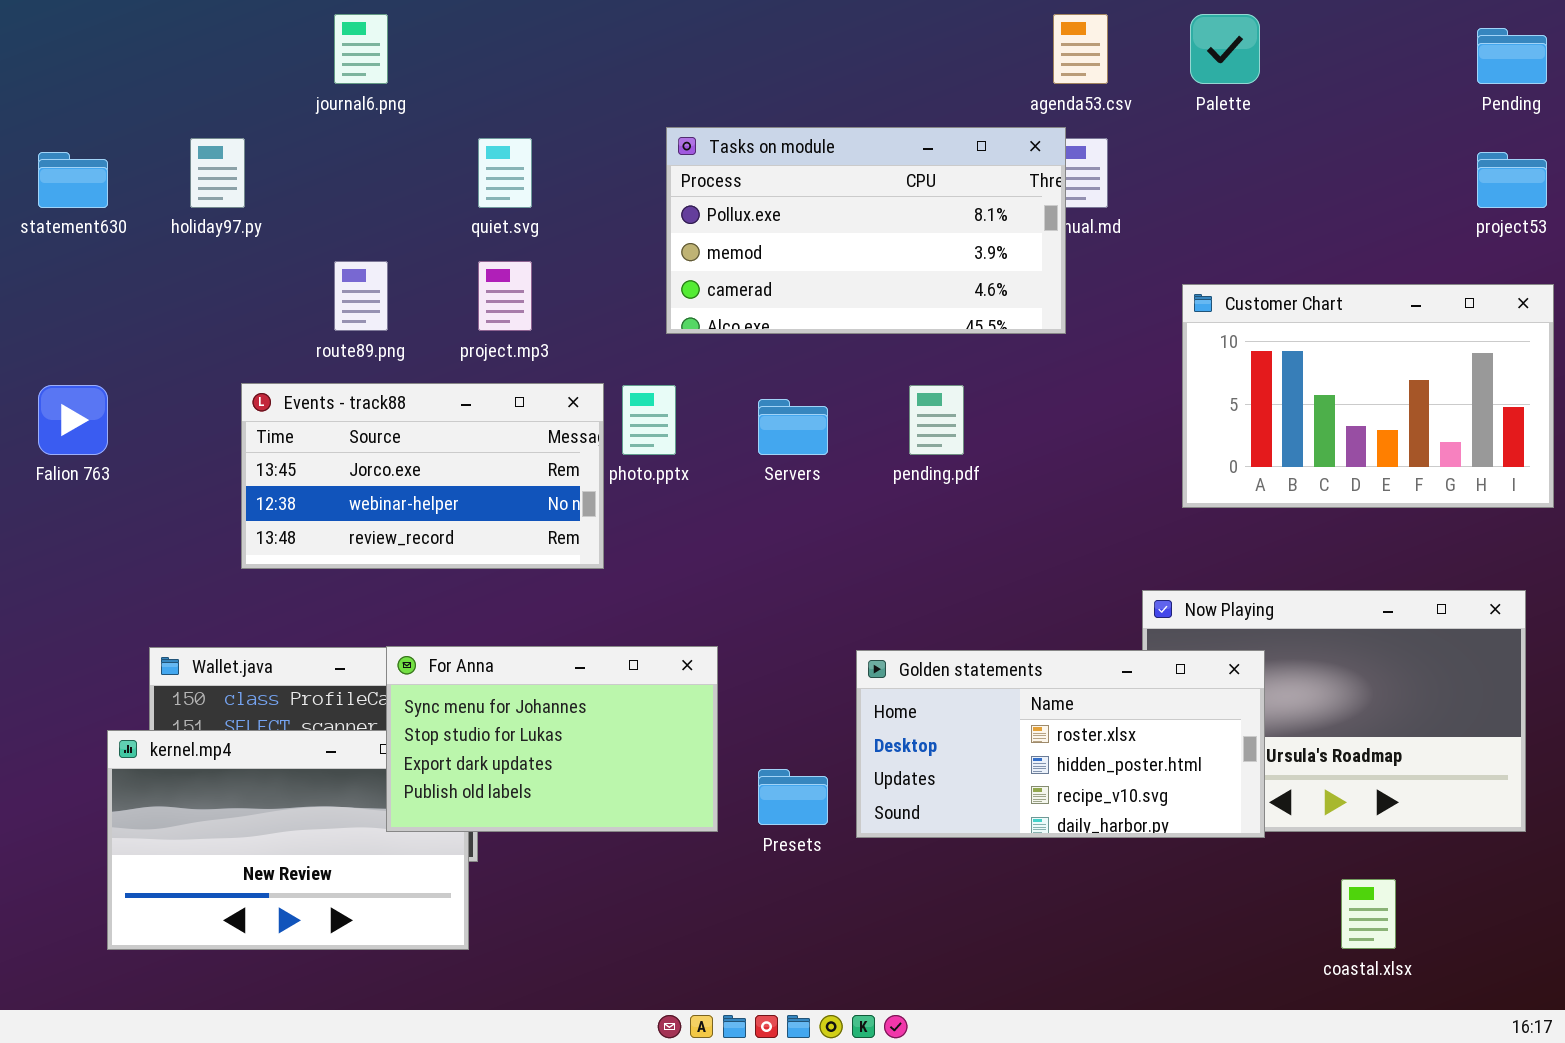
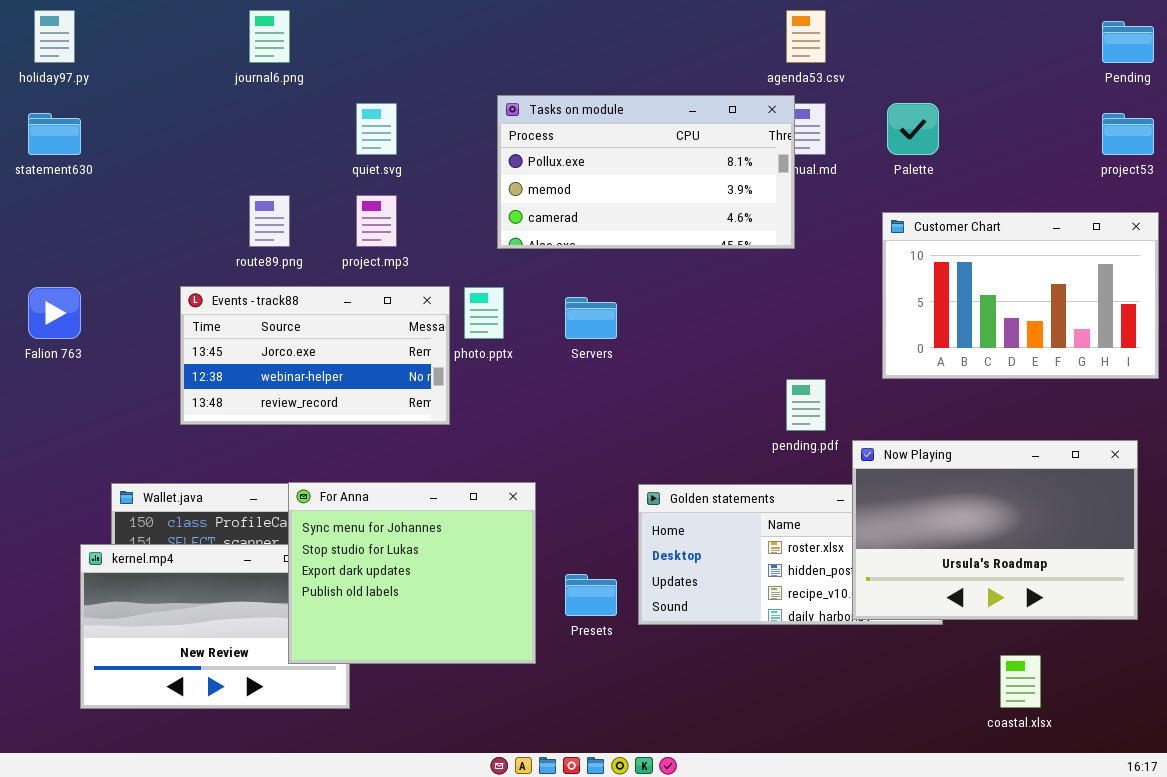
Palette: [1190,14,1260,84] -> [887,103,939,155], moved
holiday97.py: [190,138,245,208] -> [34,10,75,63], moved
pending.pdf: [909,385,964,455] -> [786,379,826,431], moved
Now Playing: [1142,590,1526,832] -> [852,440,1138,620], raised
For Anna: [386,646,718,832] -> [288,482,536,664], resized

